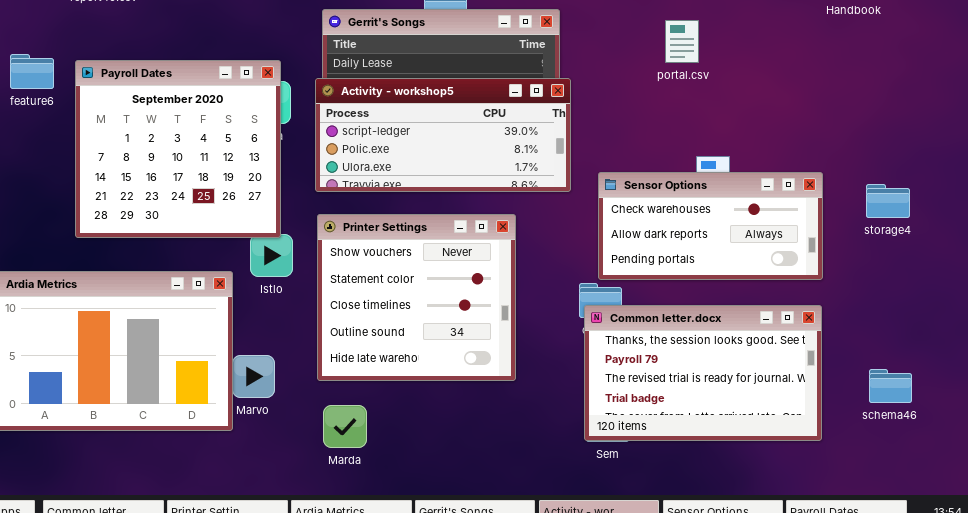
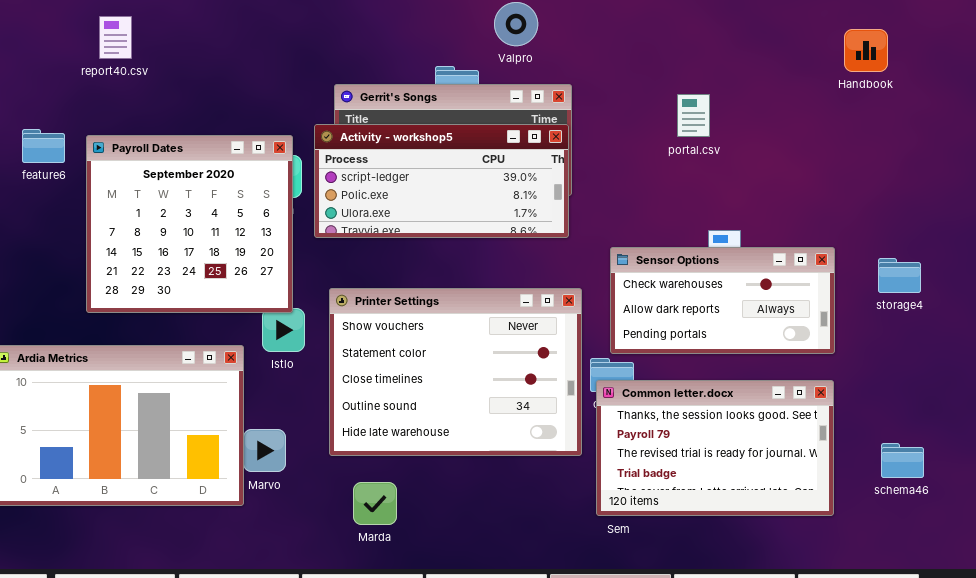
Activity - workshop5: [315,78,571,192] -> [314,124,569,238], moved
Printer Settings: [317,214,516,381] -> [329,288,582,456], resized
Marda: [323,405,367,448] -> [353,482,397,525], moved

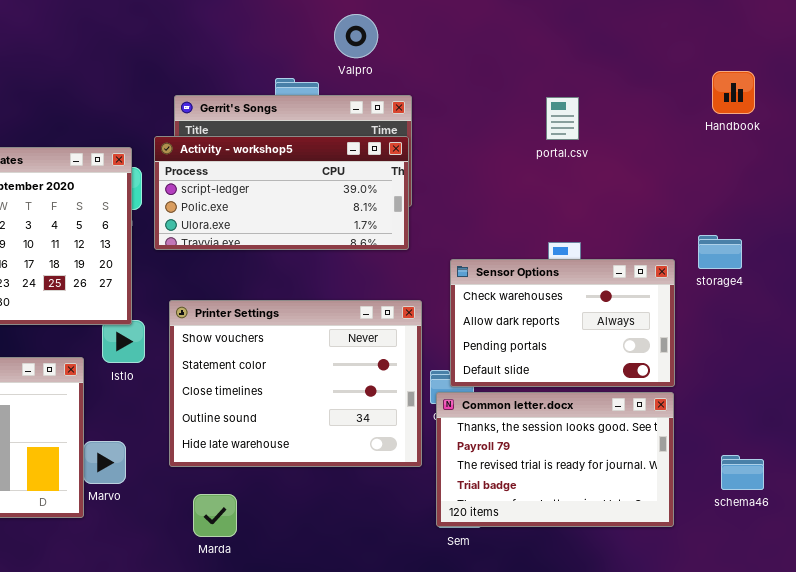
Handbook: [844,29,888,72] -> [712,71,755,114], moved
portal.csv: [677,94,710,137] -> [546,97,579,140], moved
Sensor Options: [610,247,835,354] -> [450,259,675,387], resized
storage4: [878,258,921,293] -> [698,235,742,269], moved

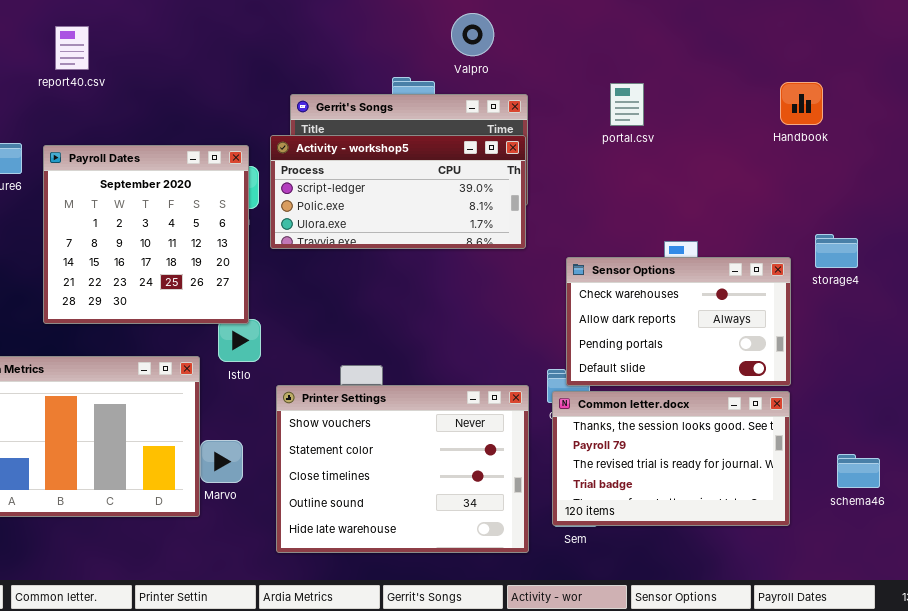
Handbook: [712,71,755,114] -> [780,82,823,125], moved
portal.csv: [546,97,579,140] -> [610,83,644,126], moved
Printer Settings: [169,300,422,467] -> [276,385,529,553], moved

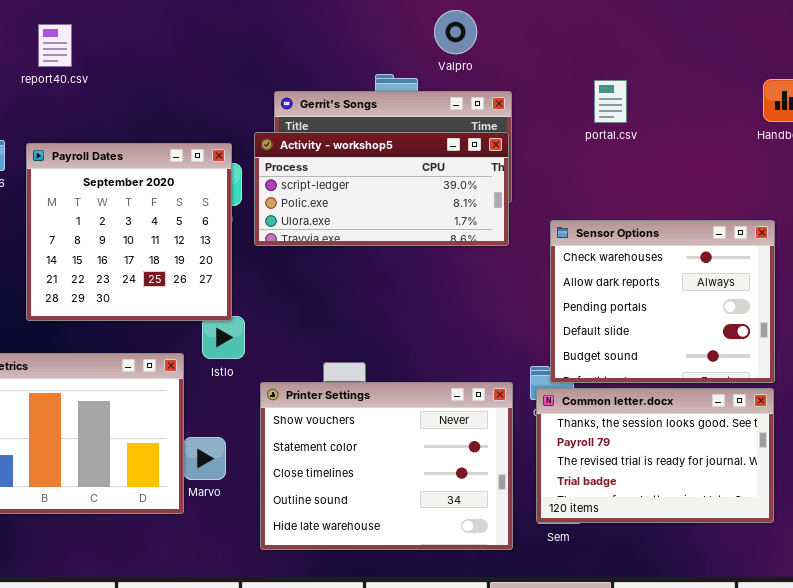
Sensor Options: [566,257,791,386] -> [550,220,775,383], resized

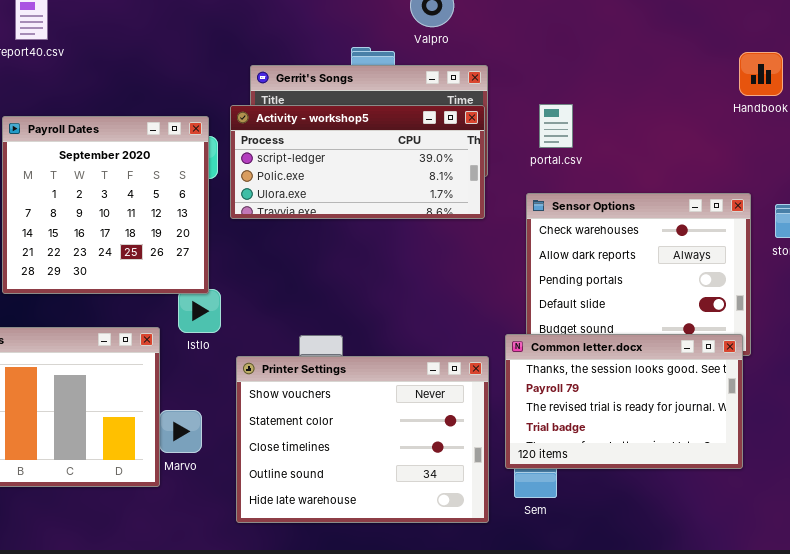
portal.csv: [594,80,627,123] -> [539,104,573,148], moved
Common letter.docx: [536,388,774,523] -> [505,334,743,469], moved

